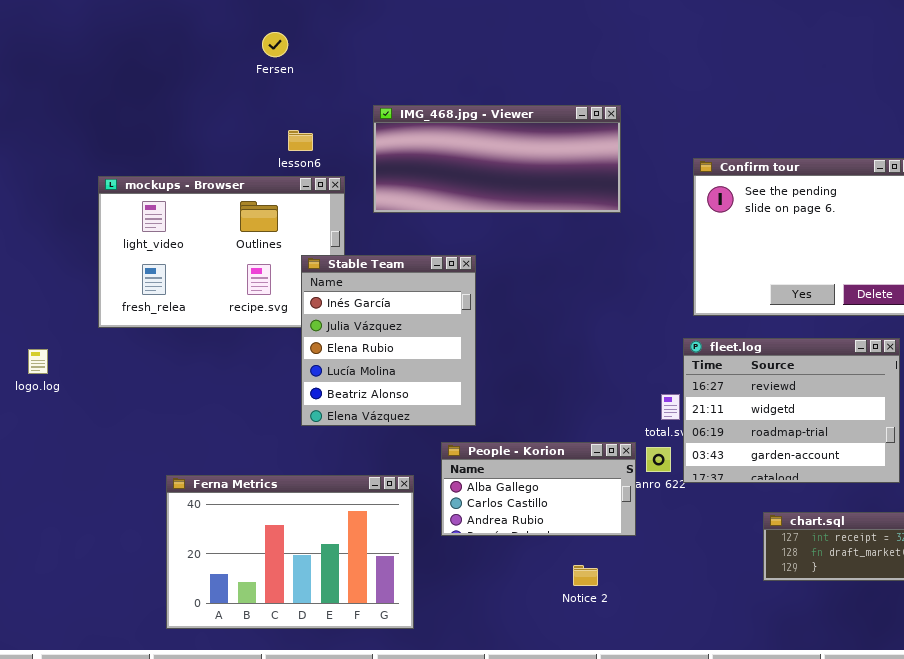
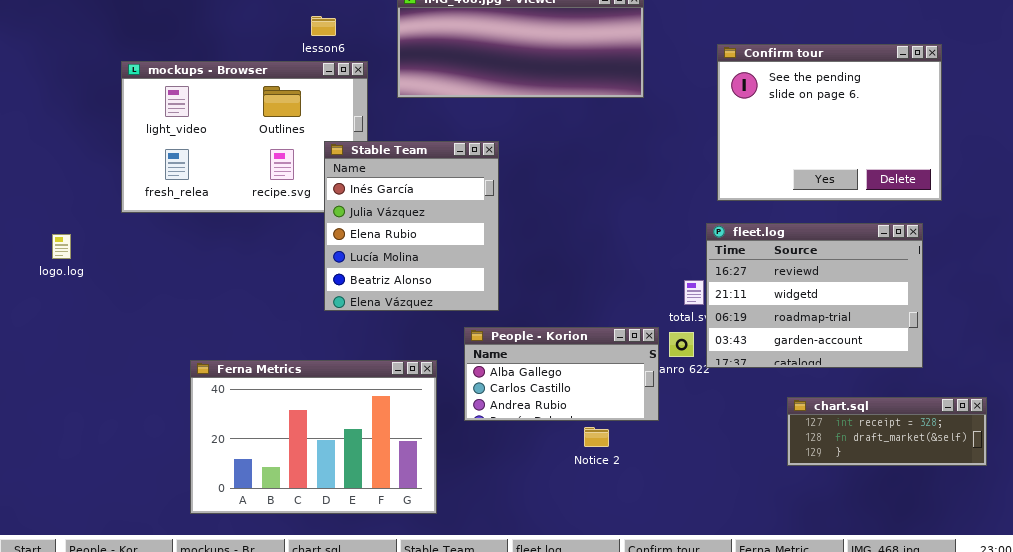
Notice 2: [573,565,598,586] -> [584,427,609,447], moved

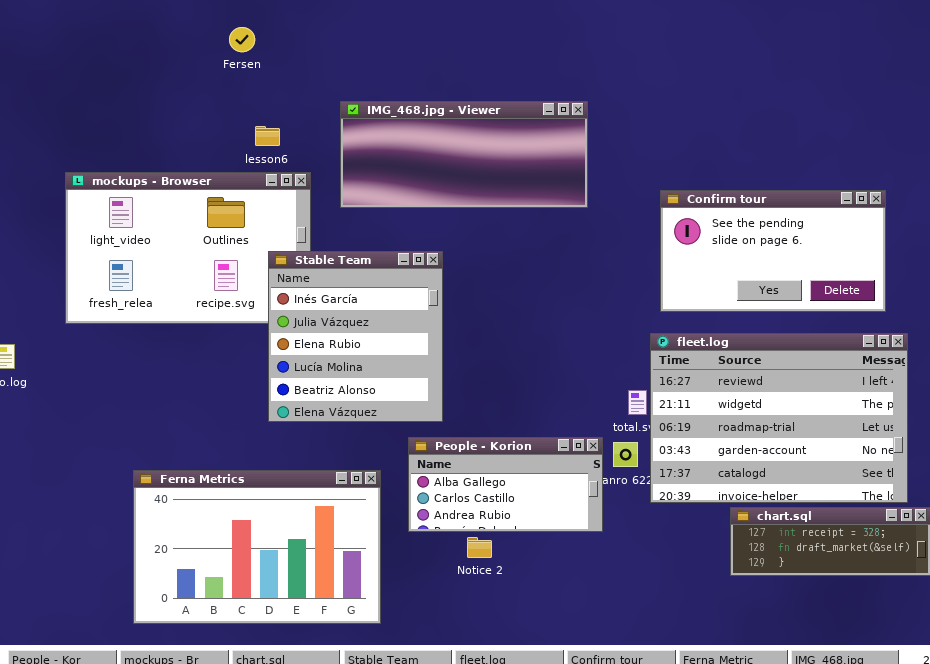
Confirm tour: [717,44,942,201] -> [660,190,886,312], resized
fleet.log: [706,223,923,368] -> [650,333,908,503], resized
Notice 2: [584,427,609,447] -> [467,537,492,558], moved

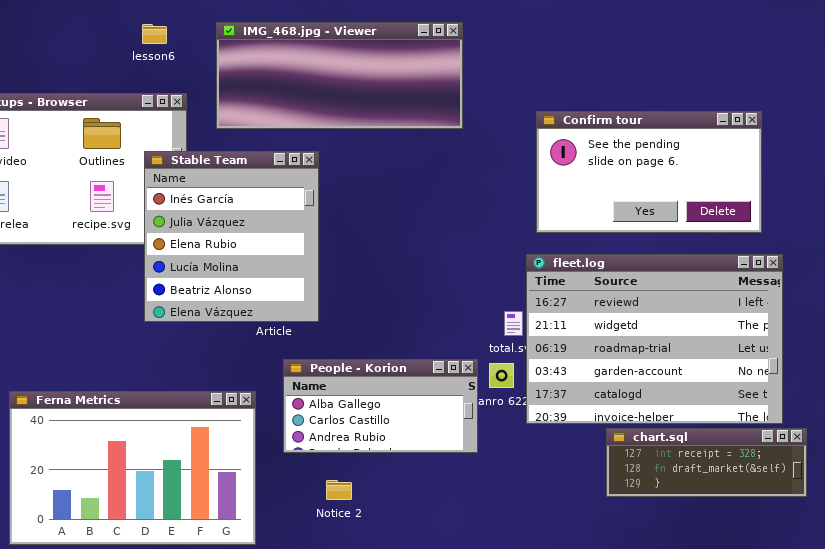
lesson6: [255,126,280,146] -> [142,24,167,44], moved
Stable Team: [268,251,443,422] -> [144,151,319,322], moved
Notice 2: [467,537,492,558] -> [326,480,352,500], moved

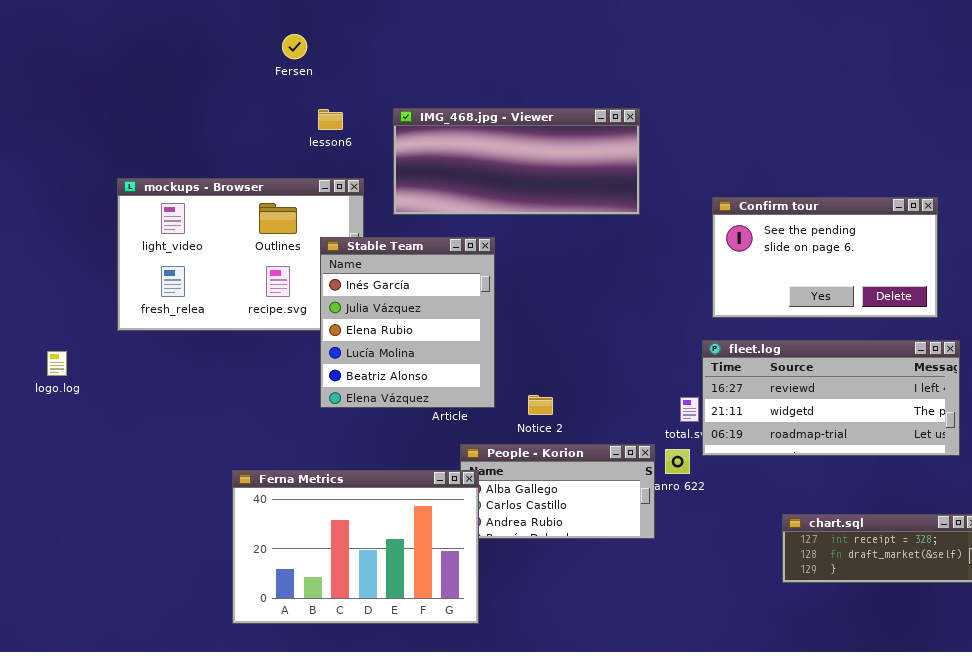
fleet.log: [526,254,783,424] -> [702,340,960,456], resized
Ferna Metrics: [9,391,256,545] -> [232,470,479,624], moved
Notice 2: [326,480,352,500] -> [528,395,553,415], moved

